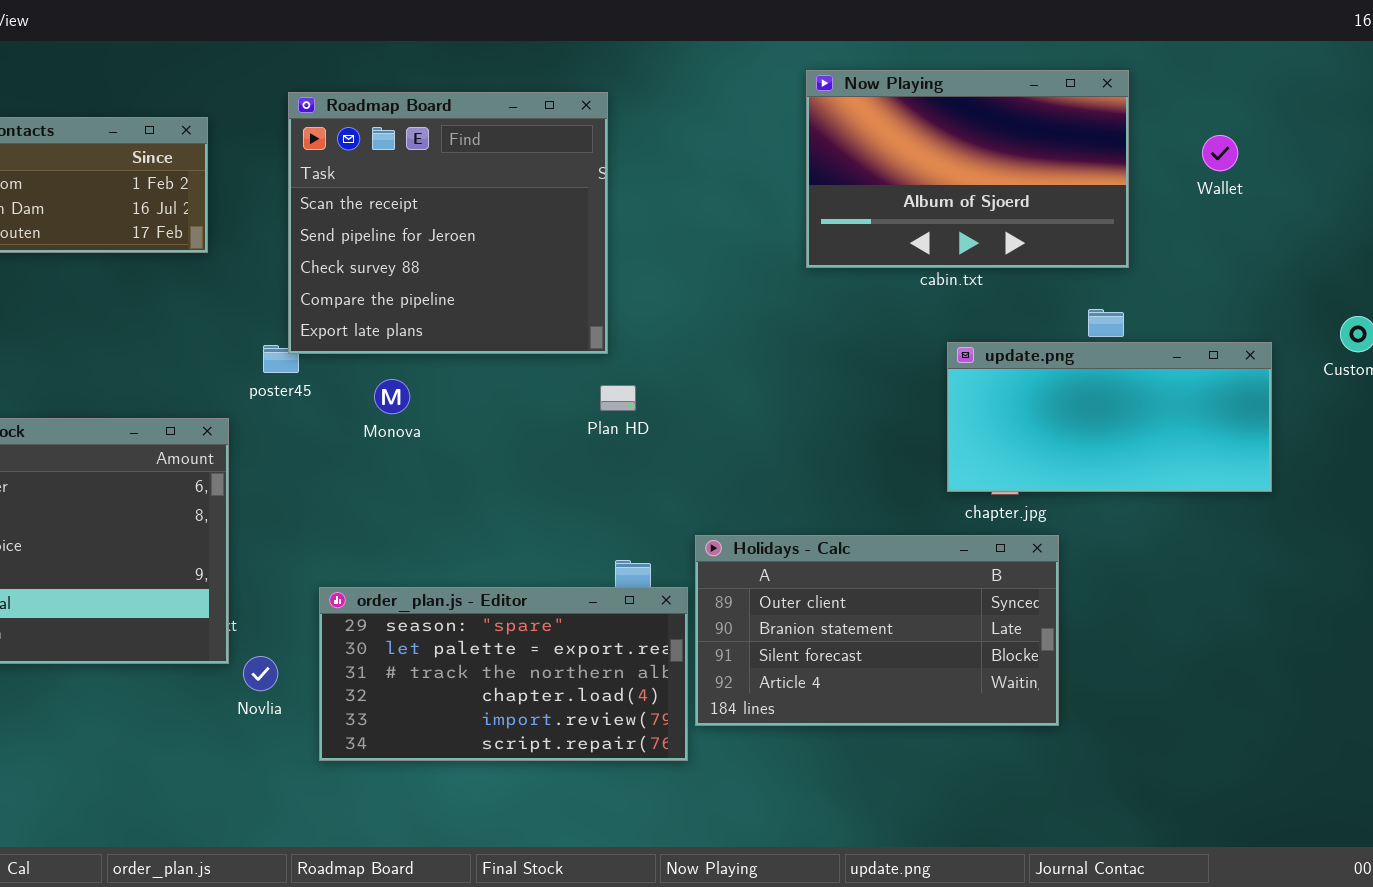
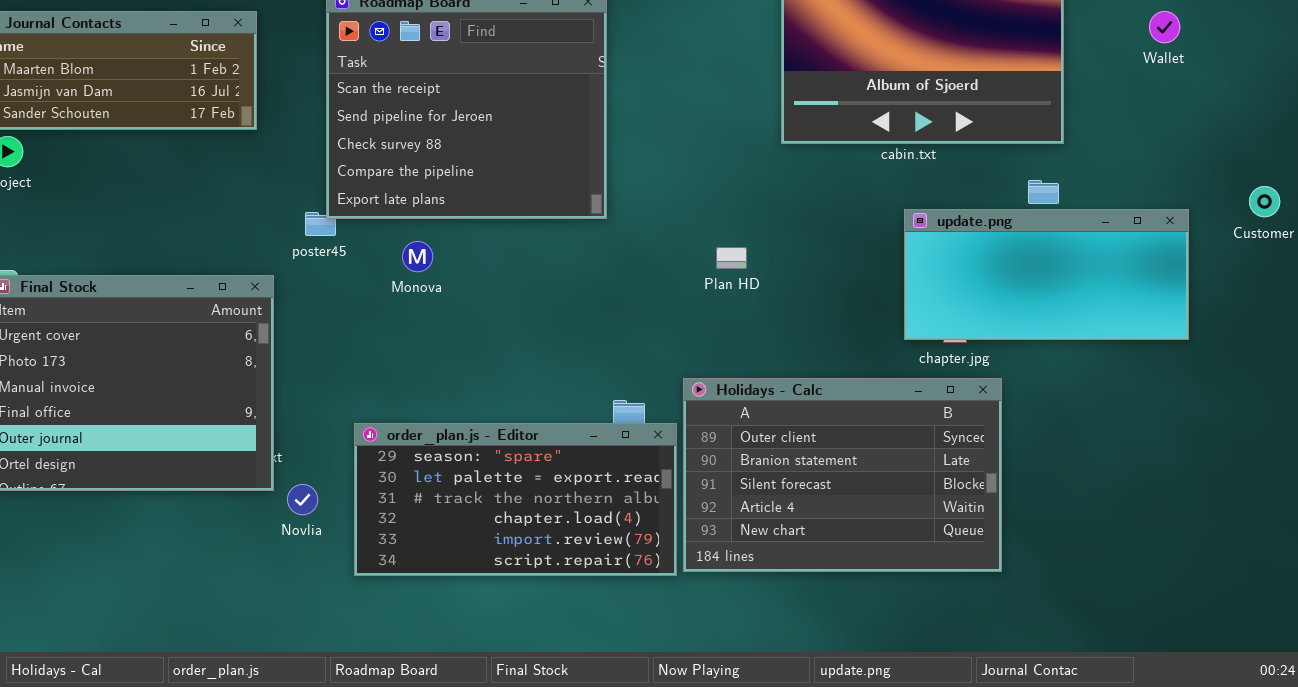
Wallet: [1202,135,1238,171] -> [1149,11,1180,43], moved
Plan HD: [600,385,636,411] -> [716,247,747,269], moved
Holidays - Calc: [695,535,1059,726] -> [683,378,1002,572], resized

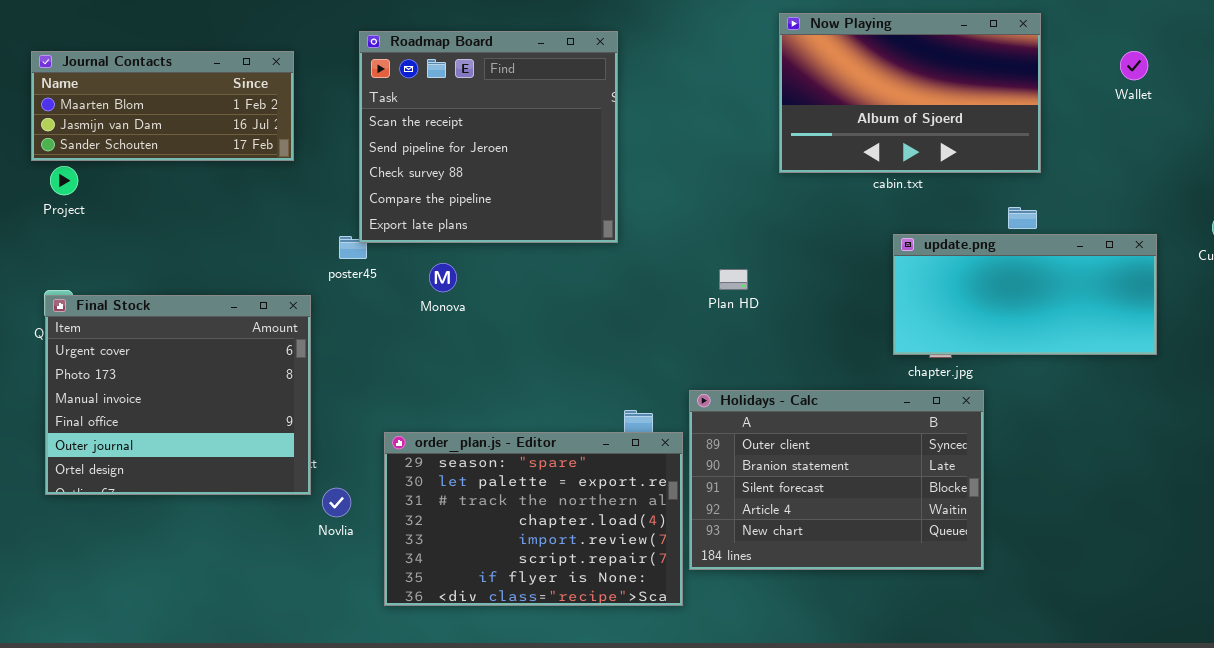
order_plan.js - Editor: [354,423,677,576] -> [384,432,683,606], resized

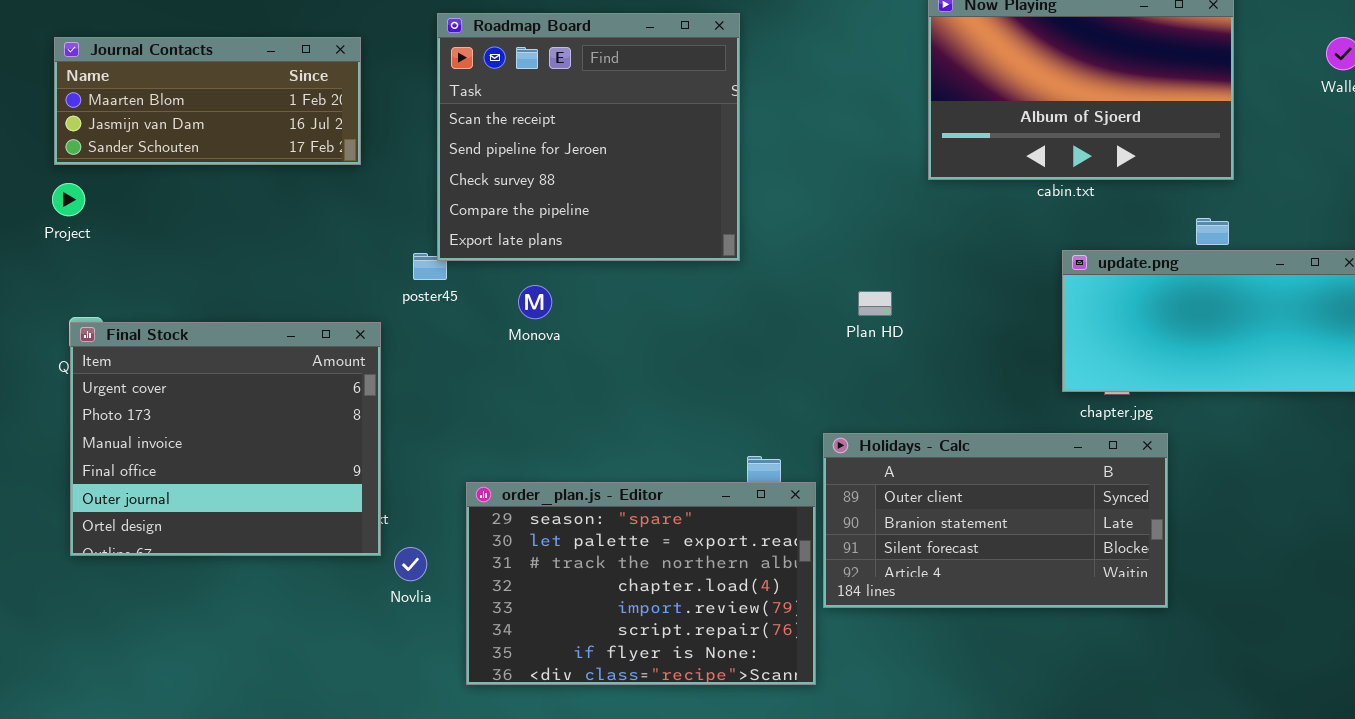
Project: [50,166,78,195] -> [52,183,85,216], moved
Holidays - Calc: [689,390,984,570] -> [823,433,1168,608], resized

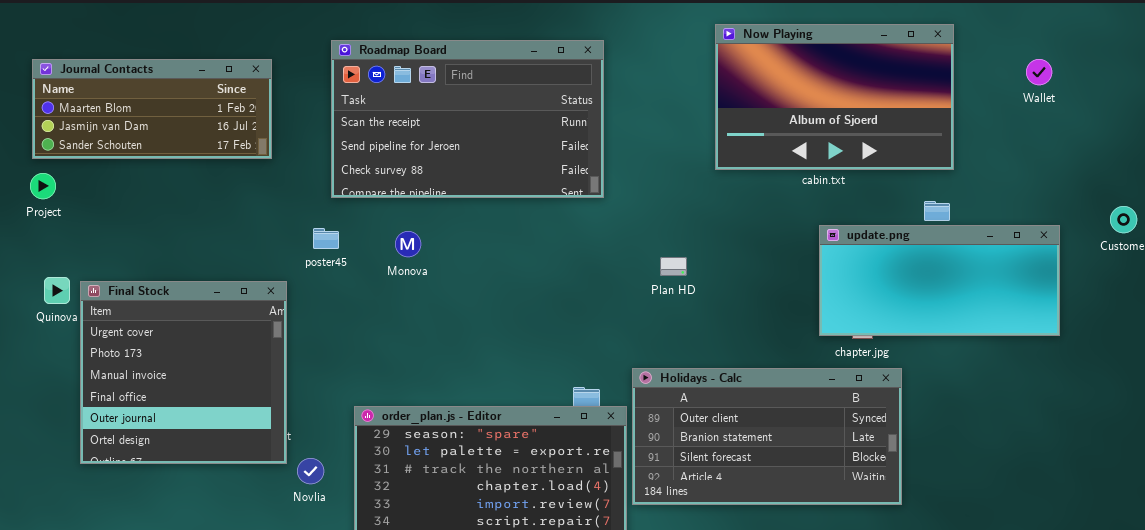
Roadmap Board: [437,13,740,261] -> [331,40,604,198], resized
Monova: [518,285,552,319] -> [395,231,421,257], moved
Final Stock: [70,322,381,556] -> [80,281,287,464], resized

